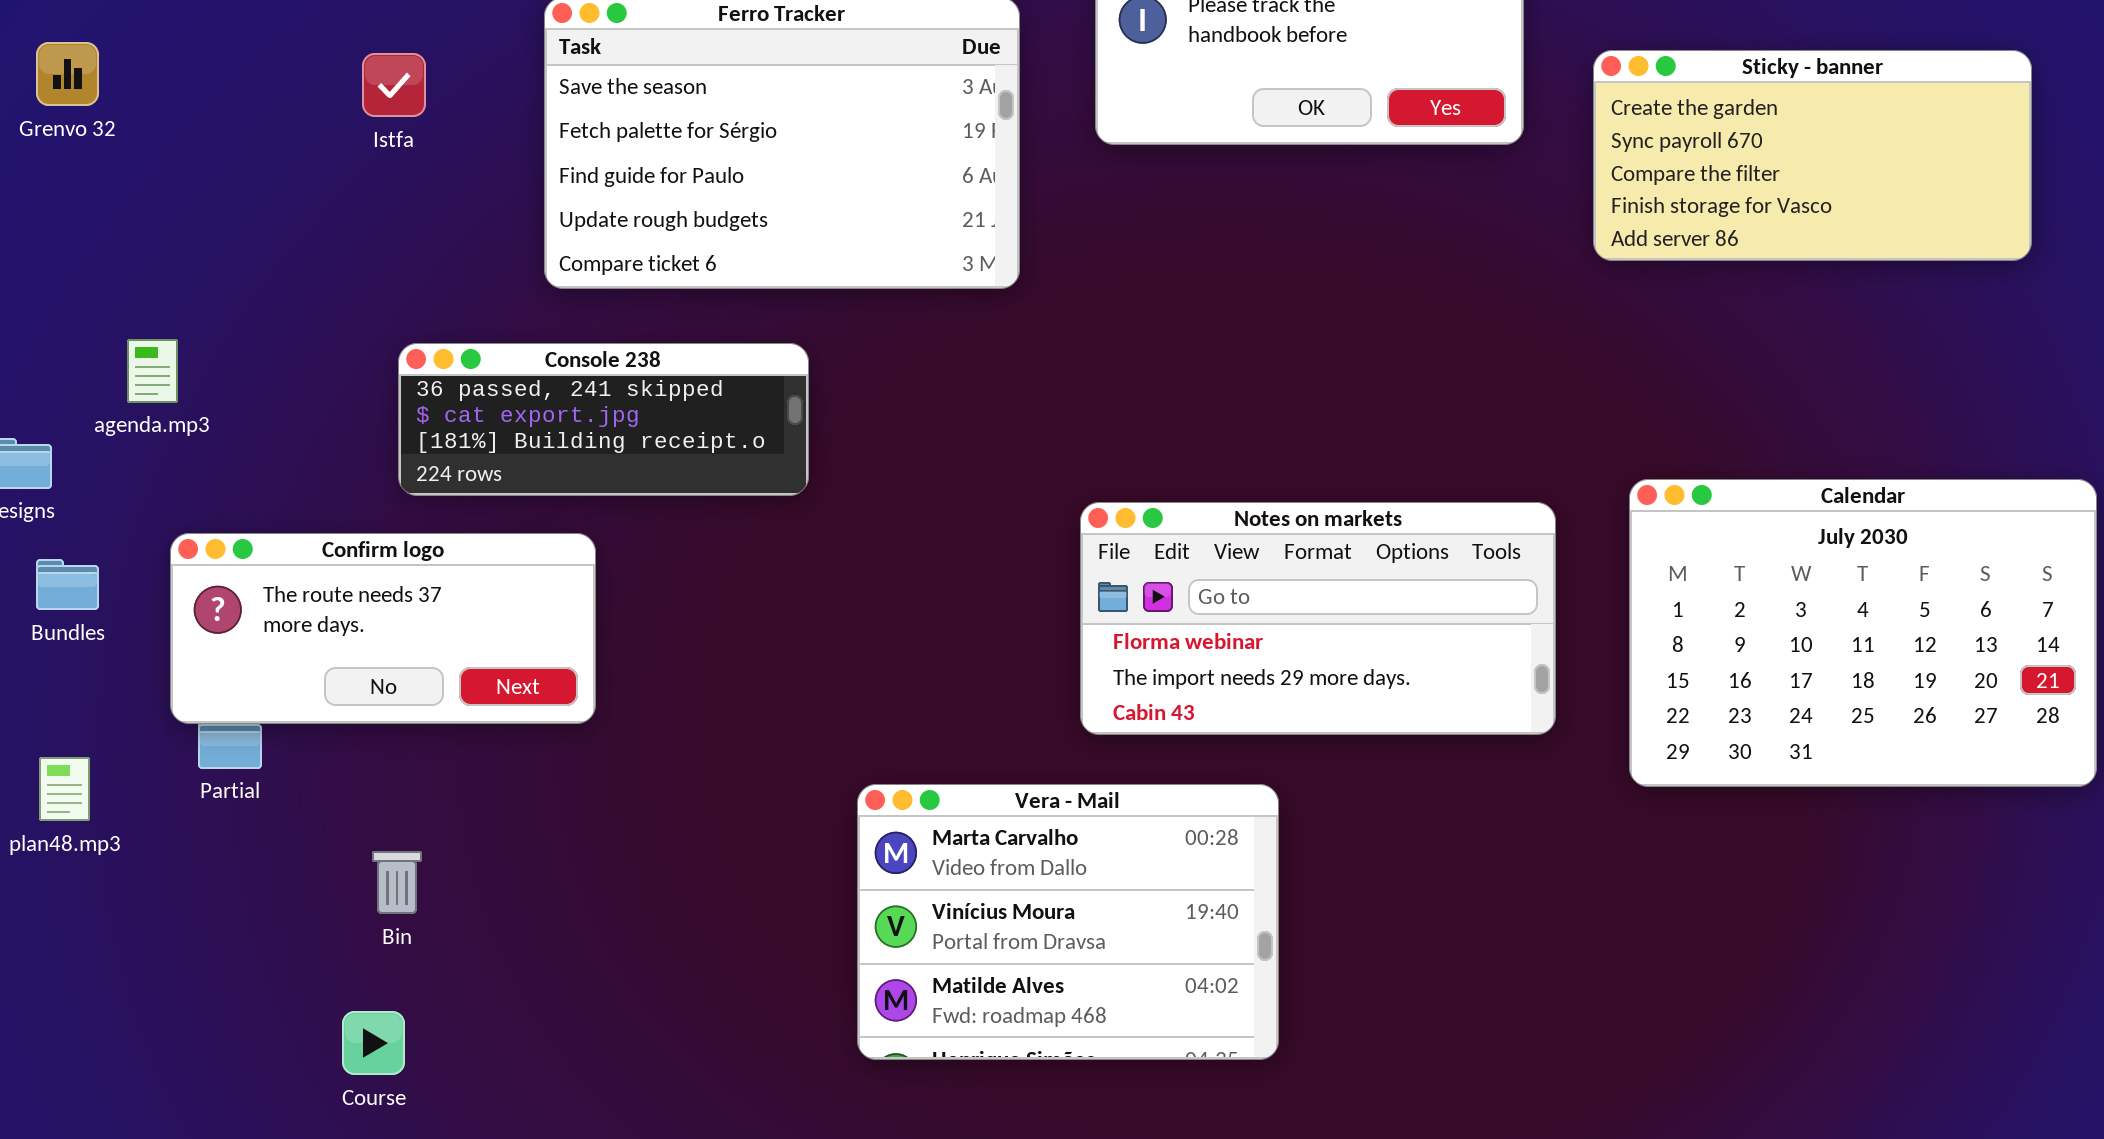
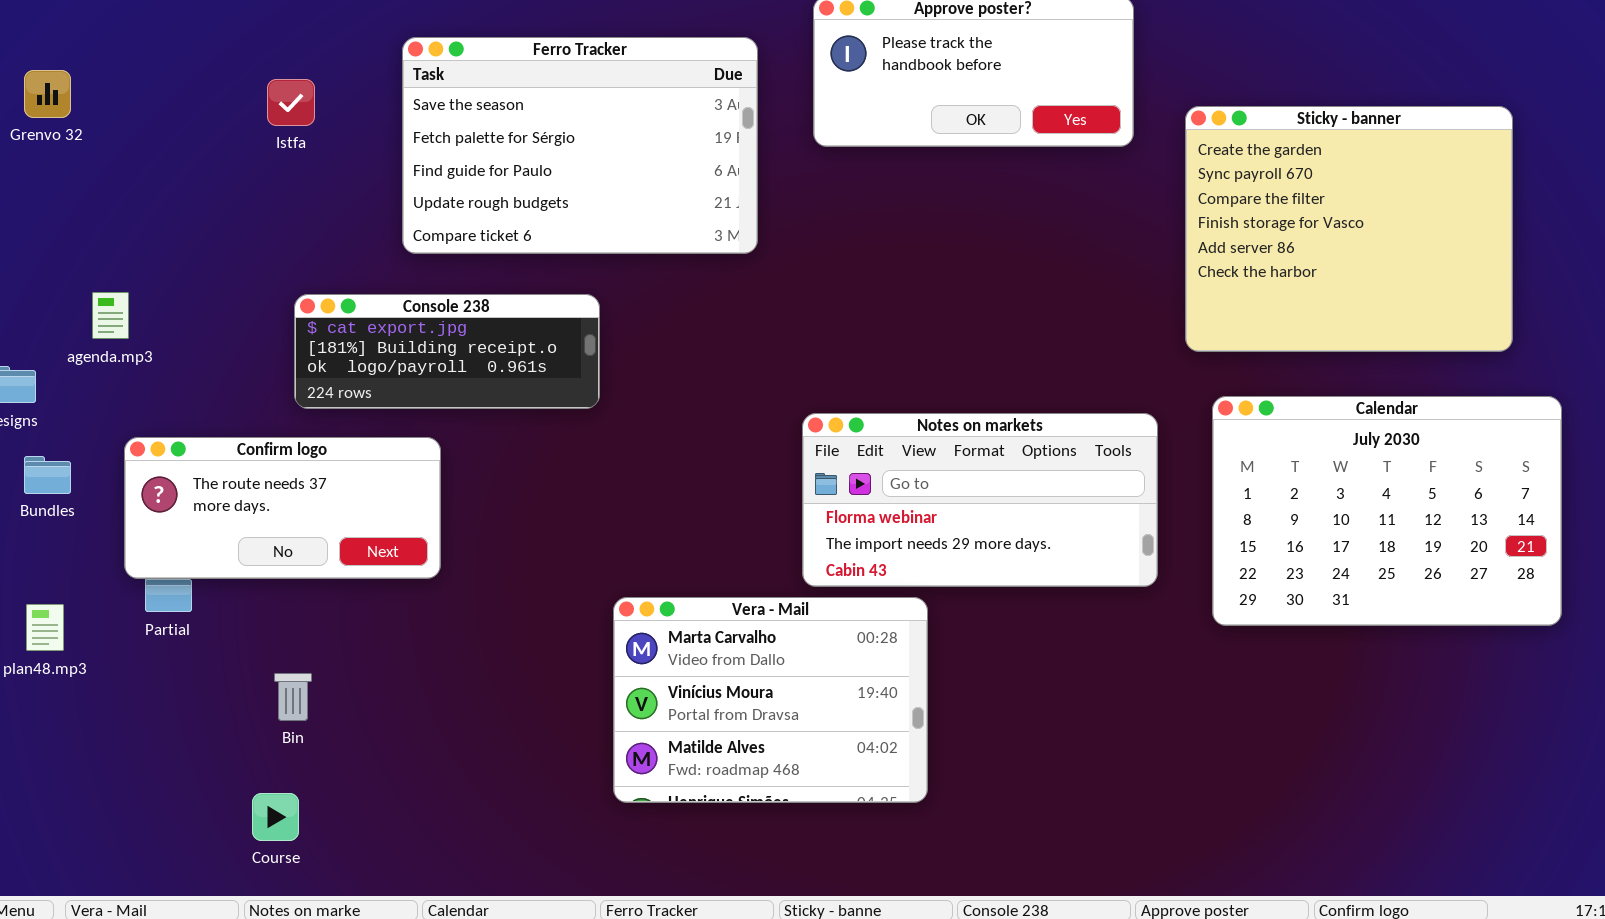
Sticky - banner: [1593,50,2032,261] -> [1185,106,1513,352], moved, resized
Console 238: [398,343,809,496] -> [294,294,600,409], scrolled down 1 row
Vera - Mail: [857,784,1279,1060] -> [613,597,928,803], moved

